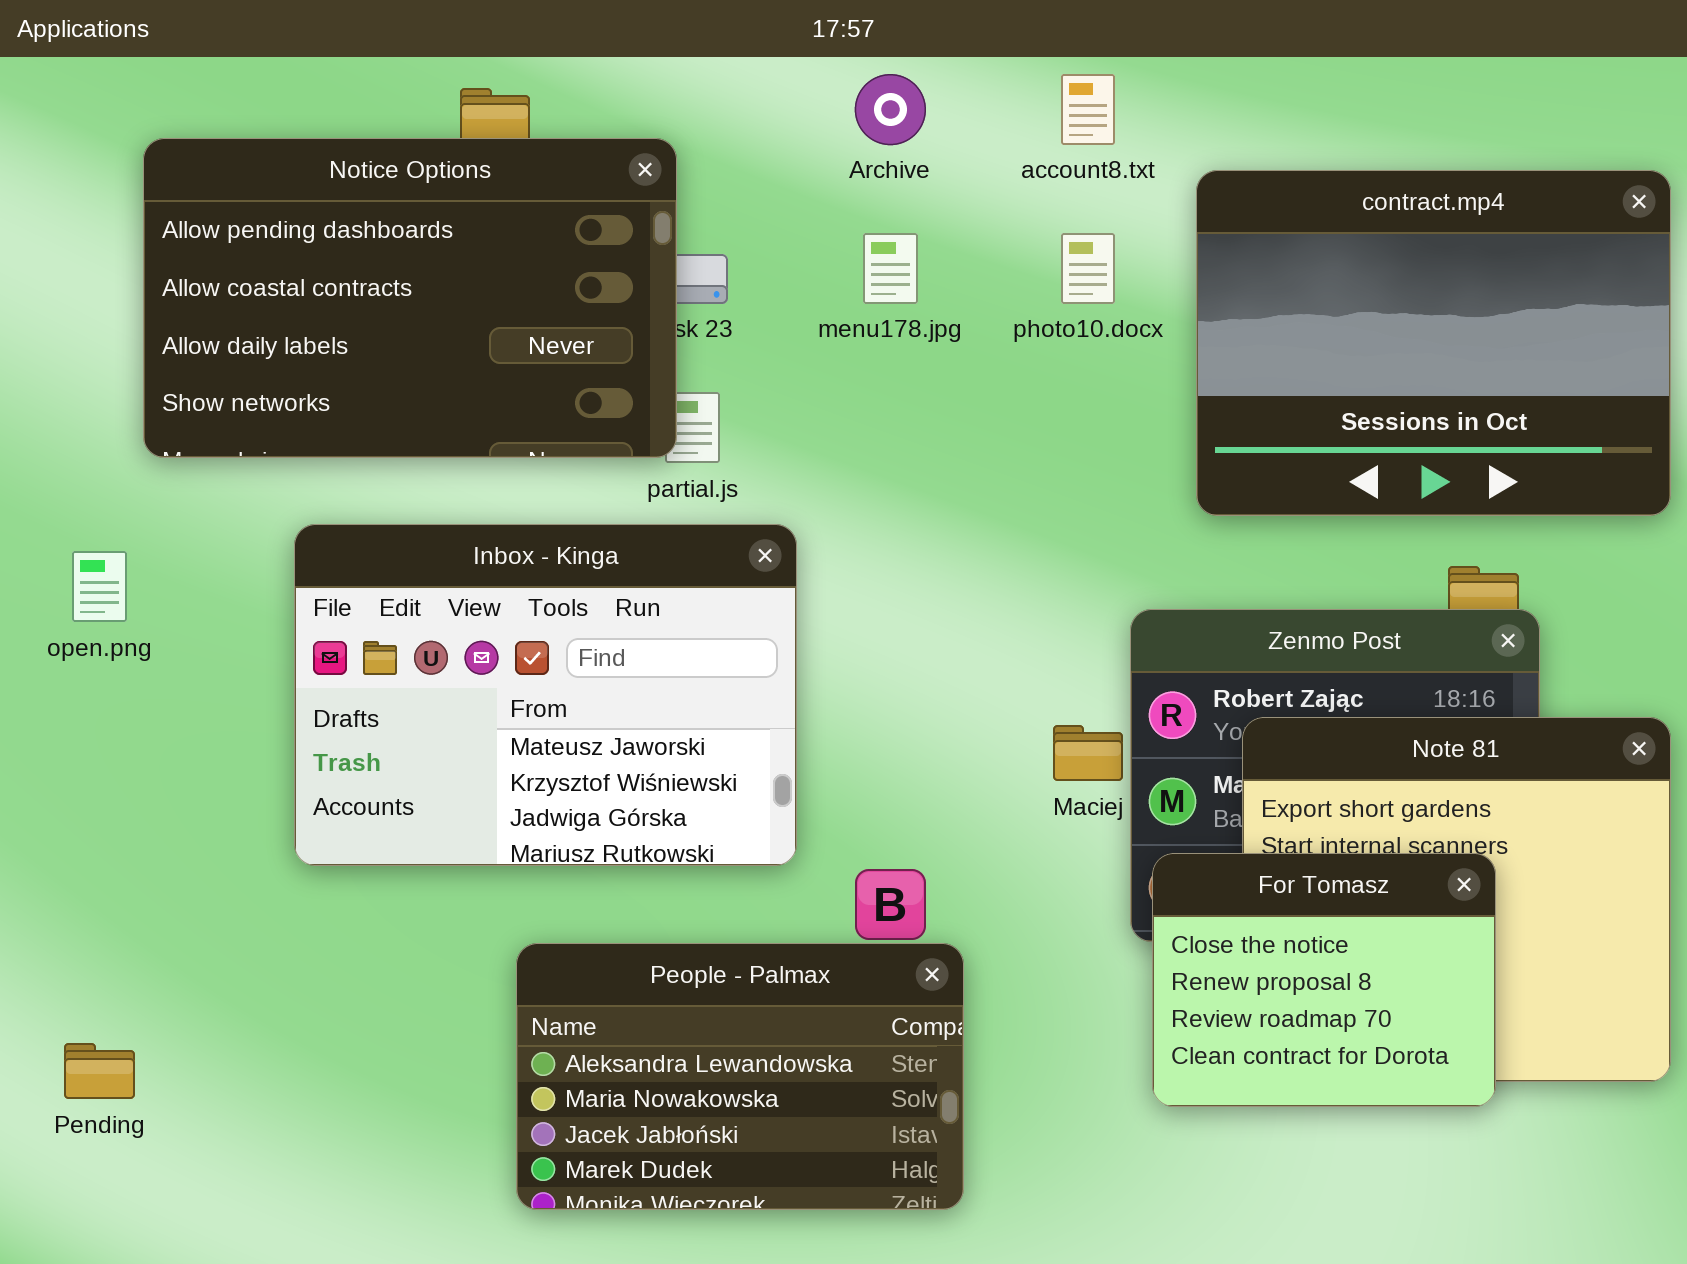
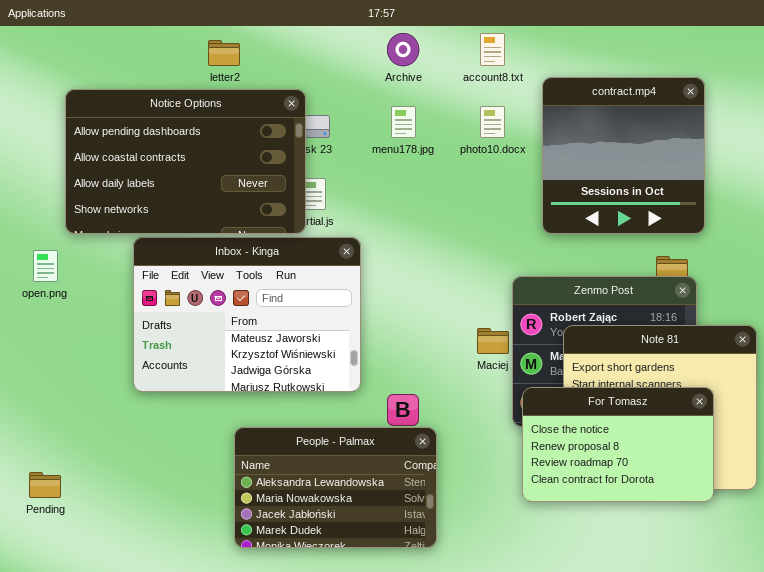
Notice Options: [143,138,677,458] -> [65,89,306,234], moved
contract.mp4: [1196,170,1671,516] -> [542,77,705,234], resized
For Tomasz: [1152,853,1496,1107] -> [522,387,714,502], resized

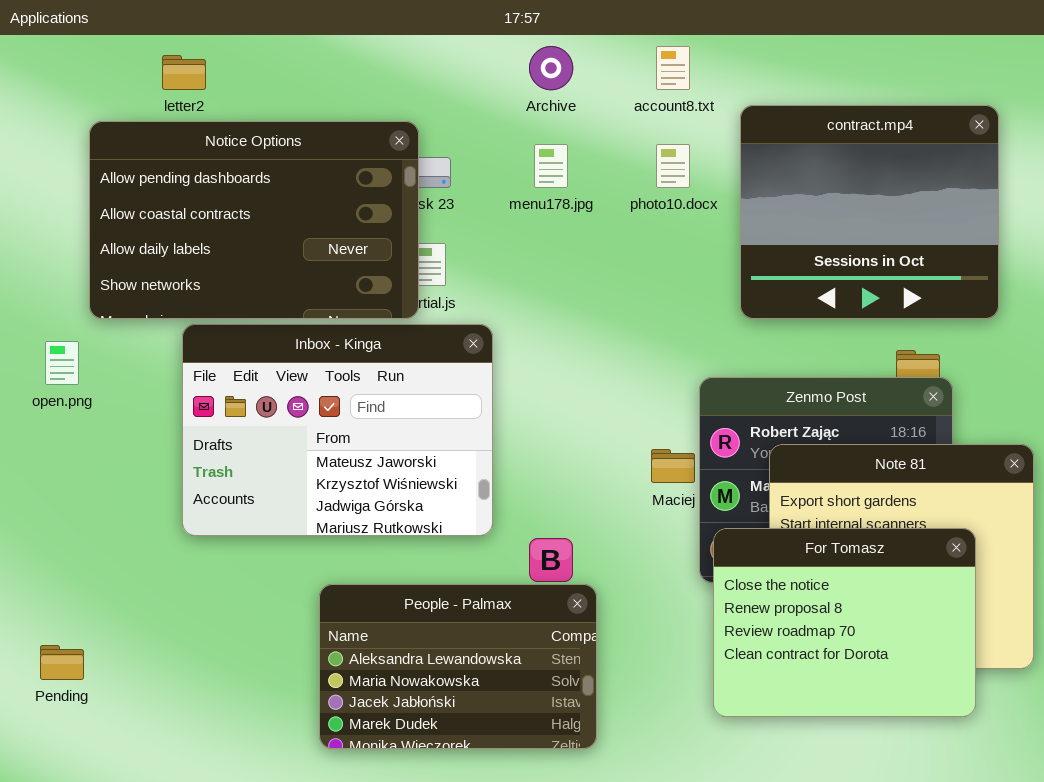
letter2: [208,40,240,66] -> [162,55,206,90], moved
contract.mp4: [542,77,705,234] -> [740,105,999,319], resized
For Tomasz: [522,387,714,502] -> [713,528,976,717], resized

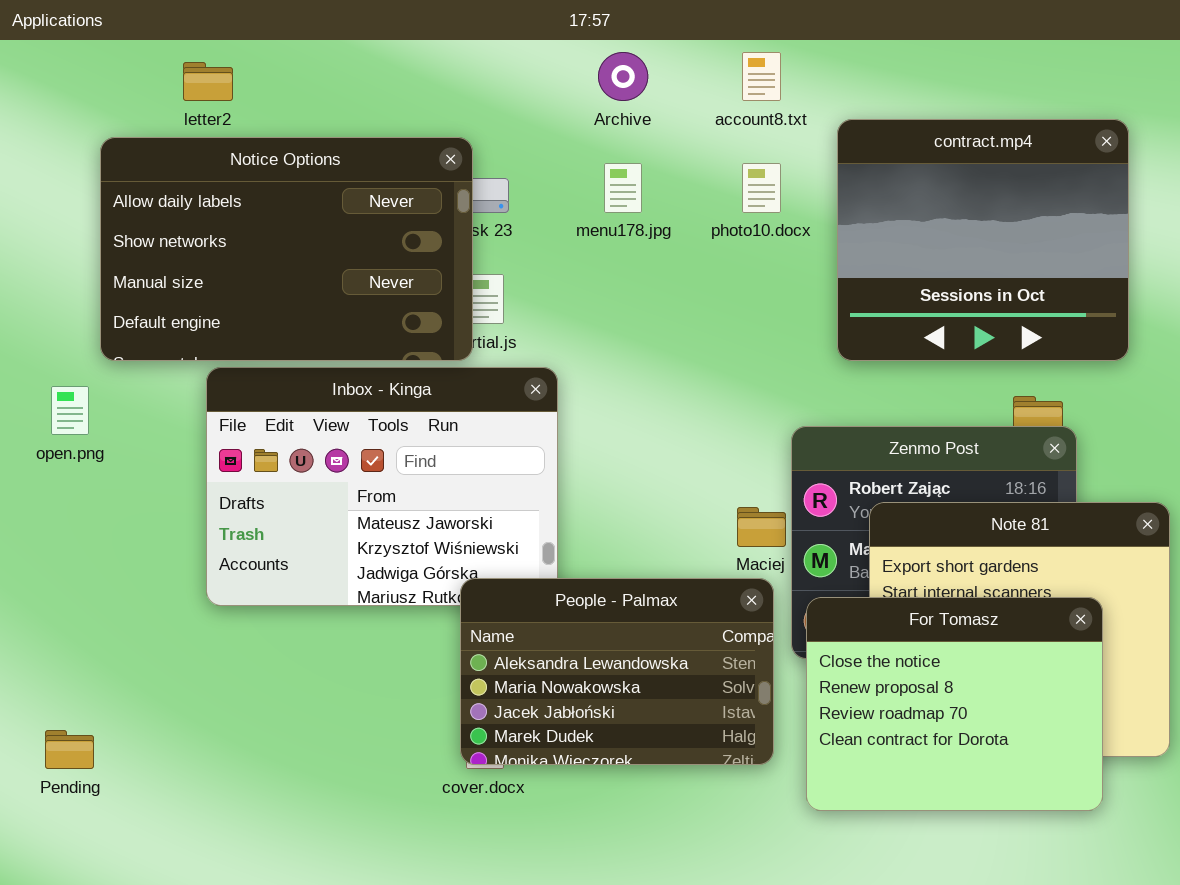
Notice Options: [89,121,419,319] -> [100,137,473,361], scrolled down 2 rows
People - Palmax: [319,584,597,749] -> [460,578,774,765], moved

